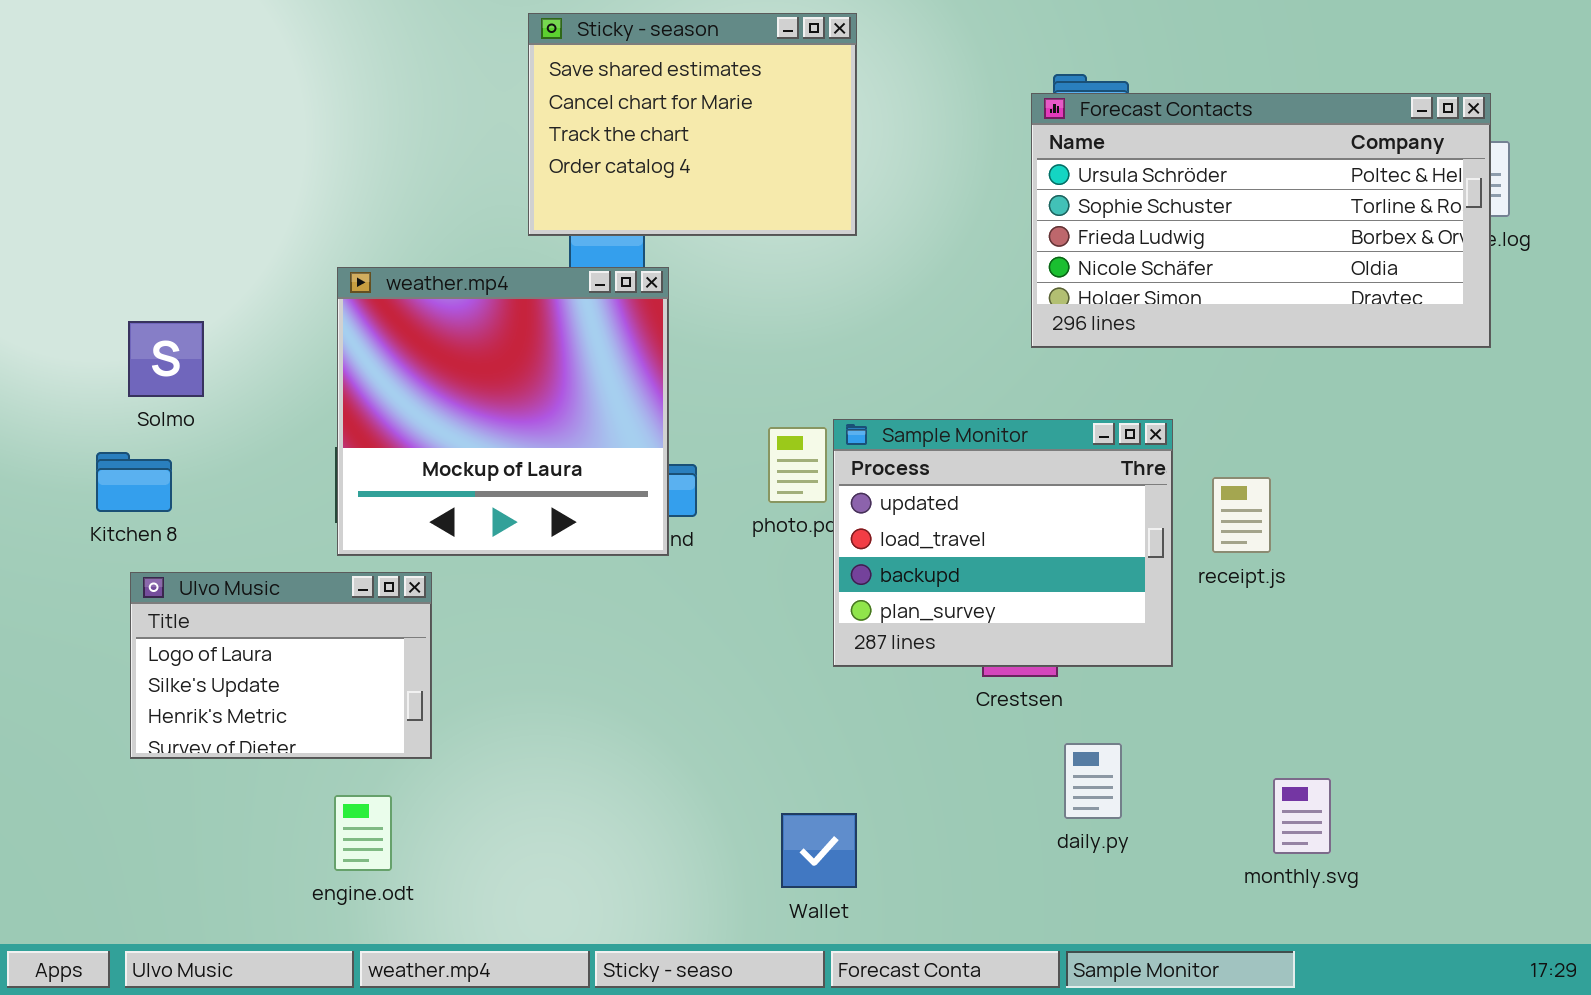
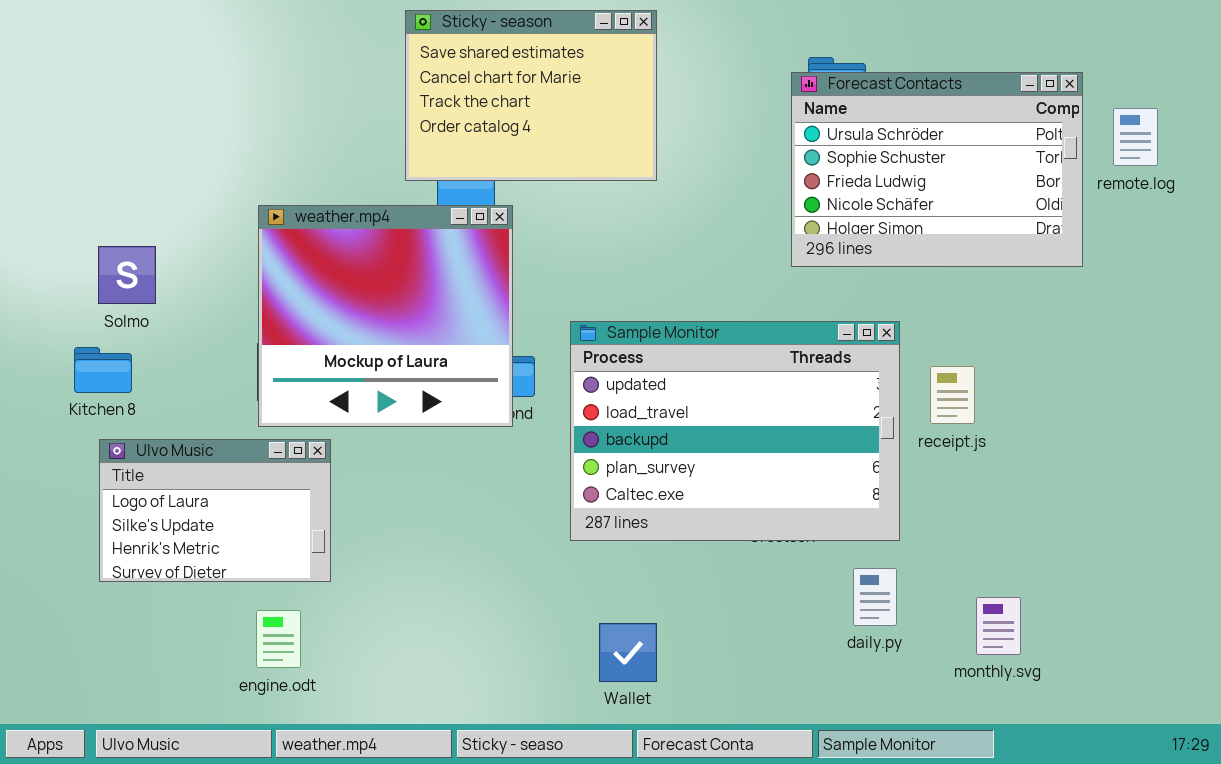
Forecast Contacts: [1031,93,1491,348] -> [791,72,1083,267], resized
Sample Monitor: [833,419,1173,667] -> [570,321,900,541], resized
daily.py: [1064,743,1122,819] -> [853,568,897,626], moved

